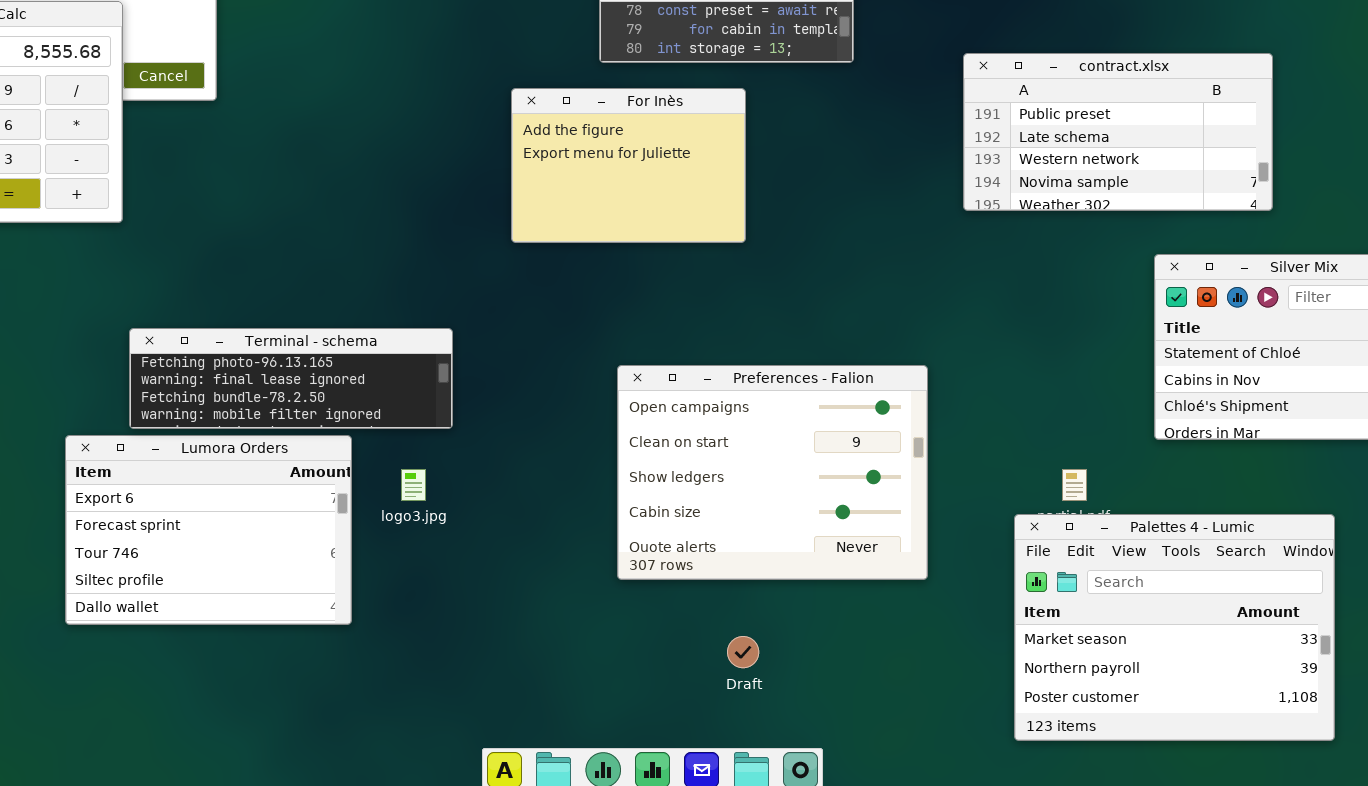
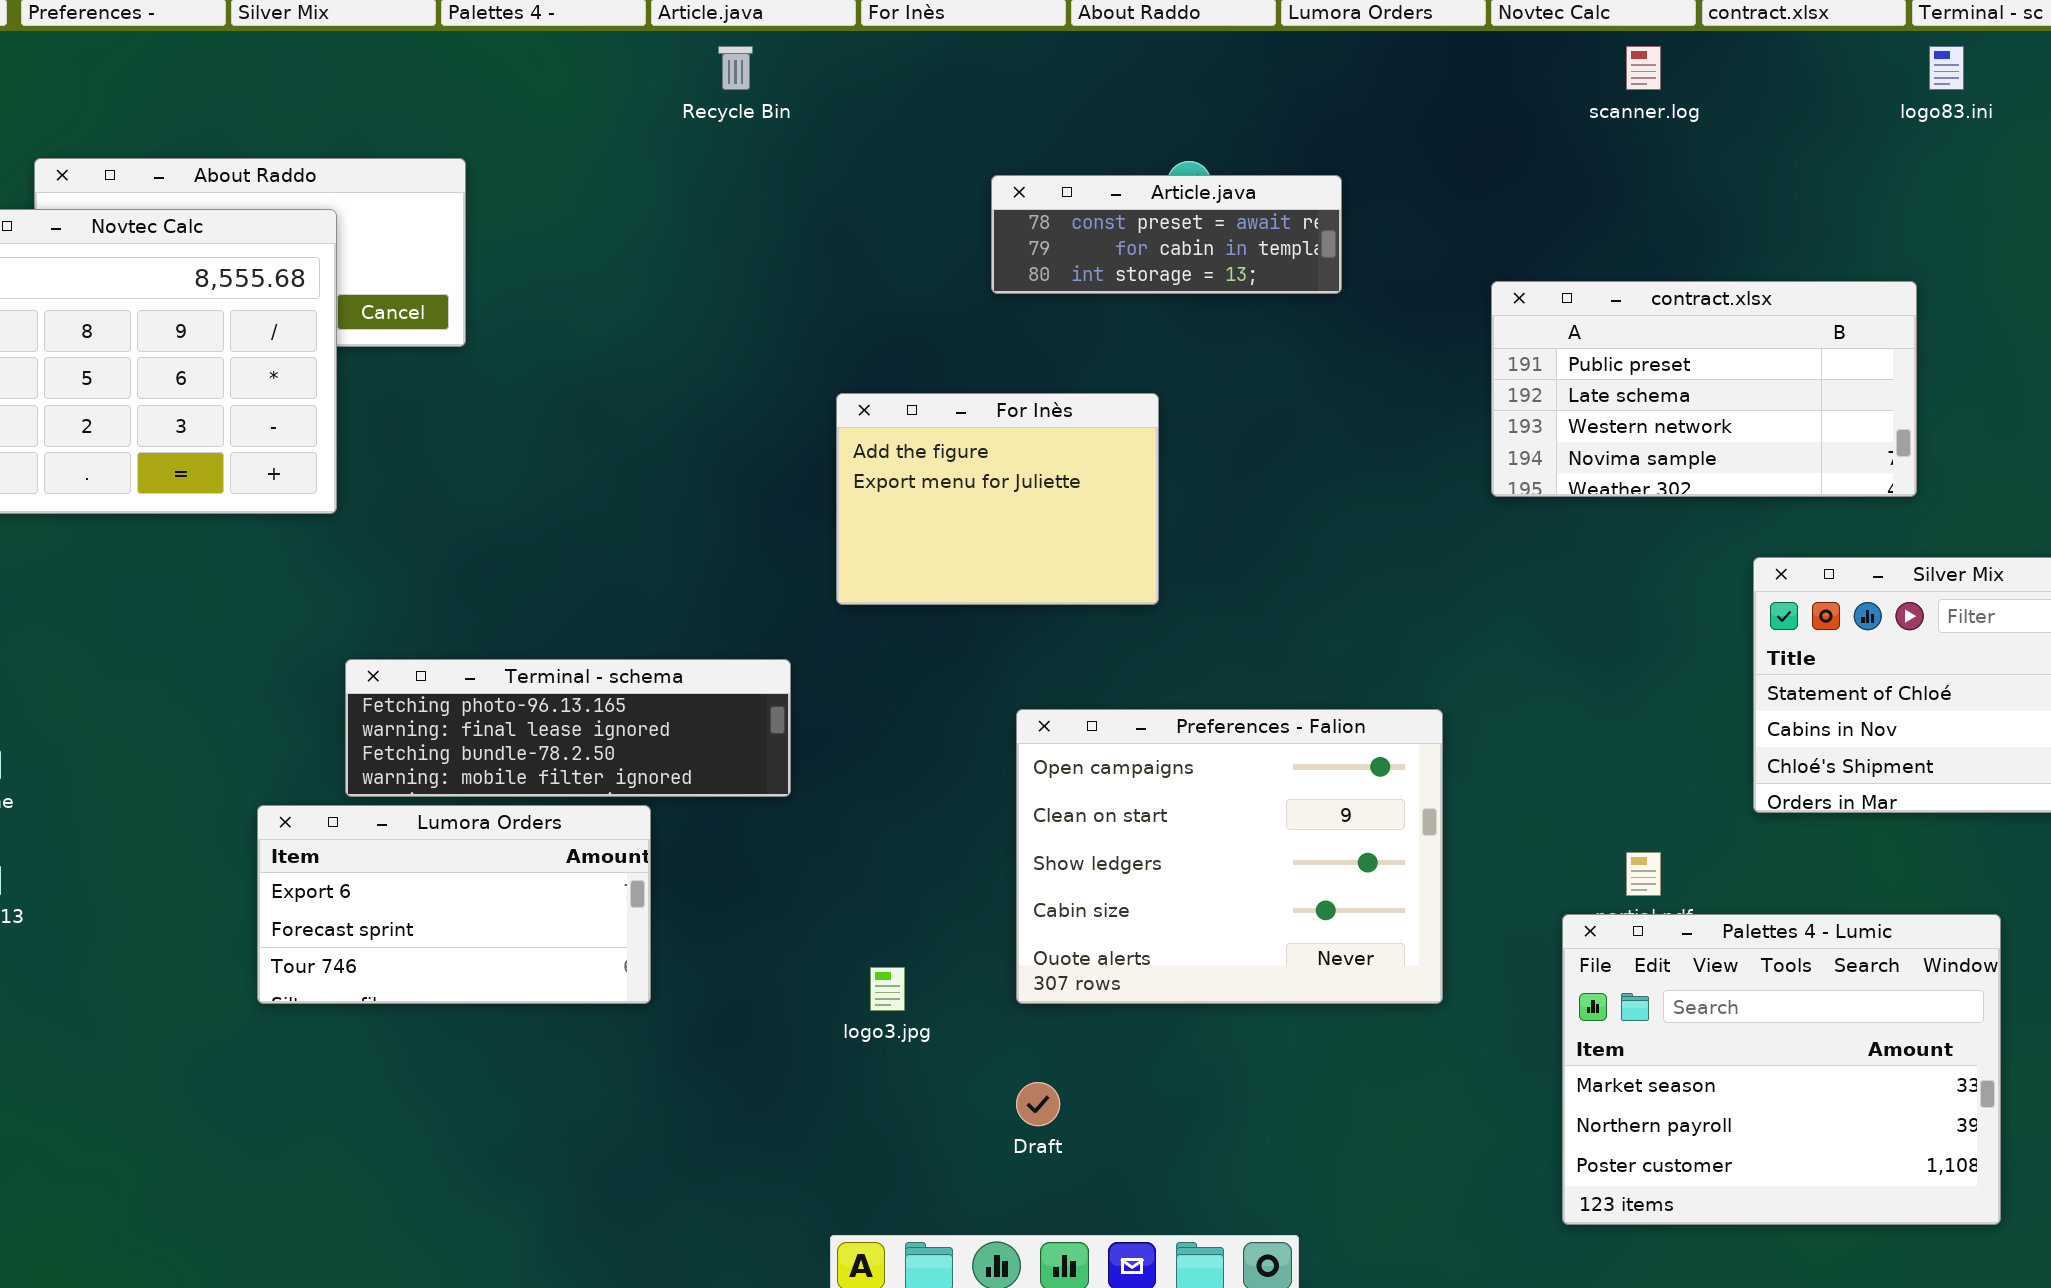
For Inès: [511,88,746,243] -> [836,393,1159,605], moved
Lumora Orders: [65,435,352,625] -> [257,805,651,1004], resized
logo3.jpg: [401,469,426,501] -> [870,967,905,1011], moved
Draft: [727,636,759,668] -> [1016,1082,1060,1126], moved

